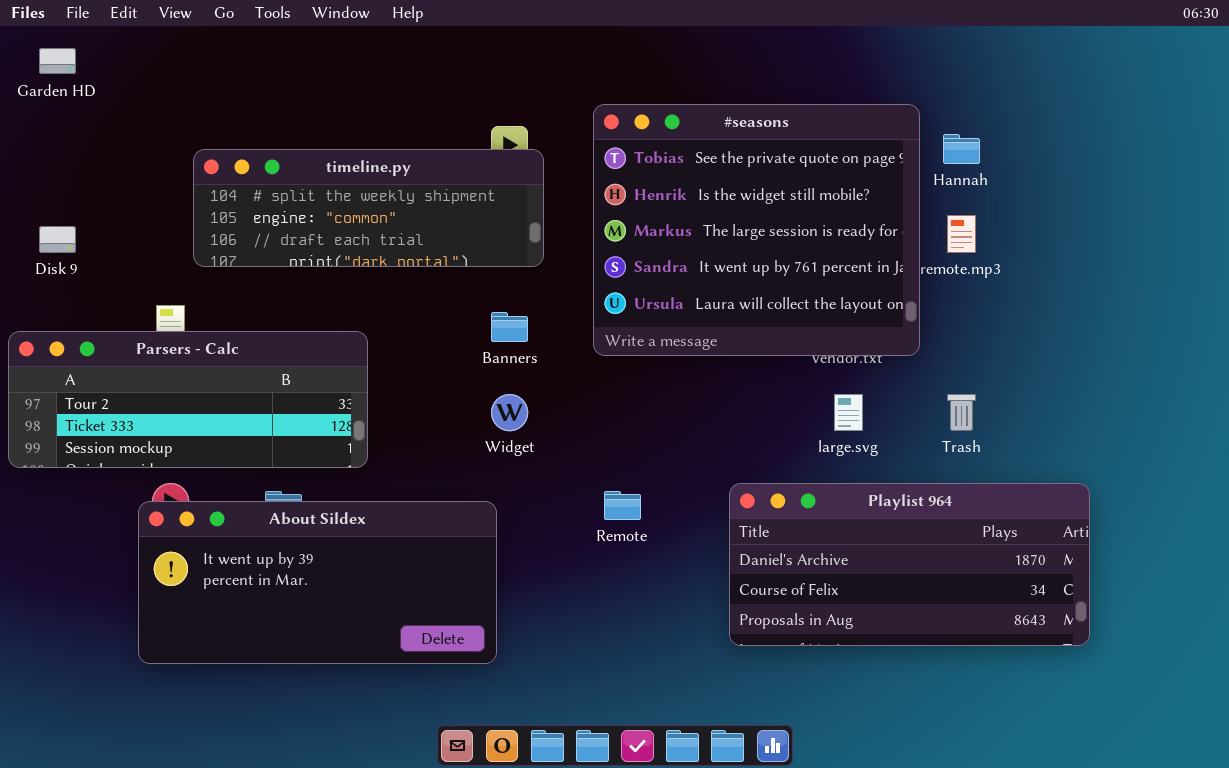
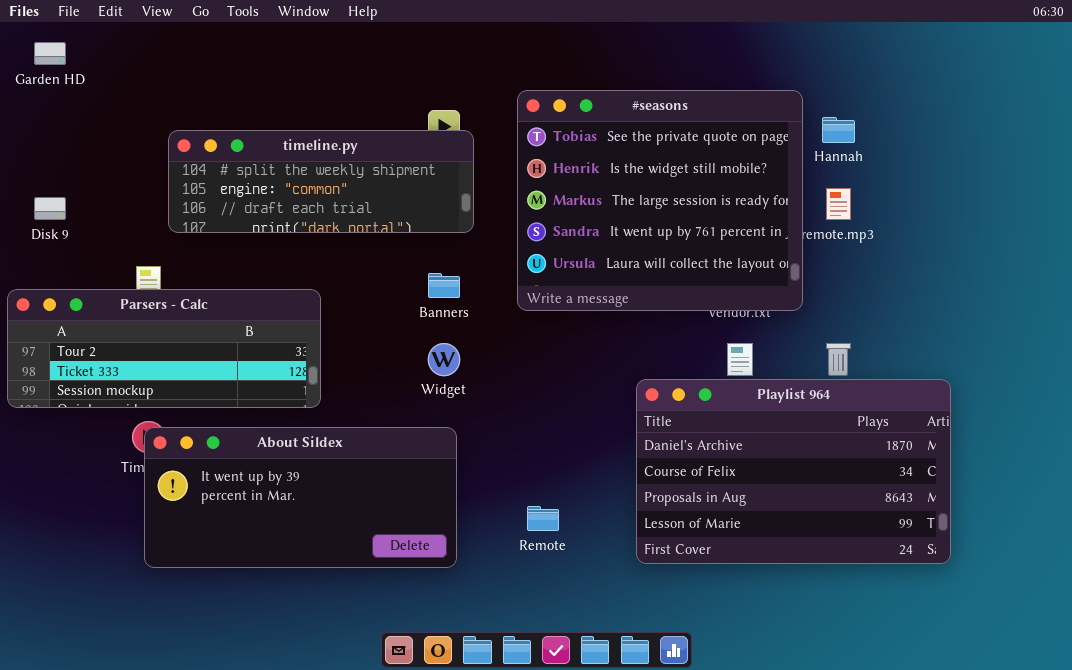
Playlist 964: [729,483,1090,646] -> [636,379,951,564], resized
Remote: [604,491,641,520] -> [527,506,559,531], moved
About Sildex: [138,501,497,664] -> [144,427,457,568], moved

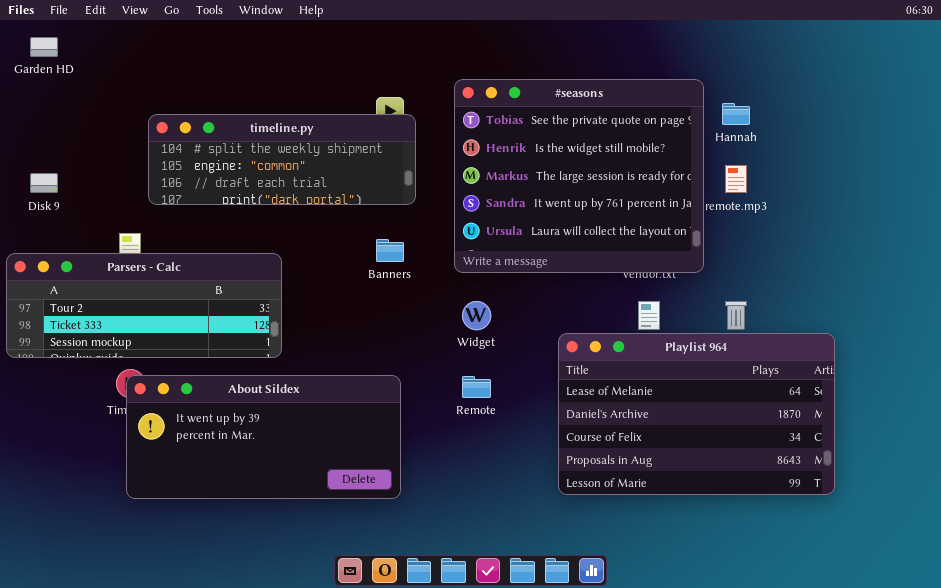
Widget: [428,343,460,376] -> [462,301,491,330], moved
Playlist 964: [636,379,951,564] -> [558,333,835,495], scrolled up 1 row
Remote: [527,506,559,531] -> [462,376,491,398], moved

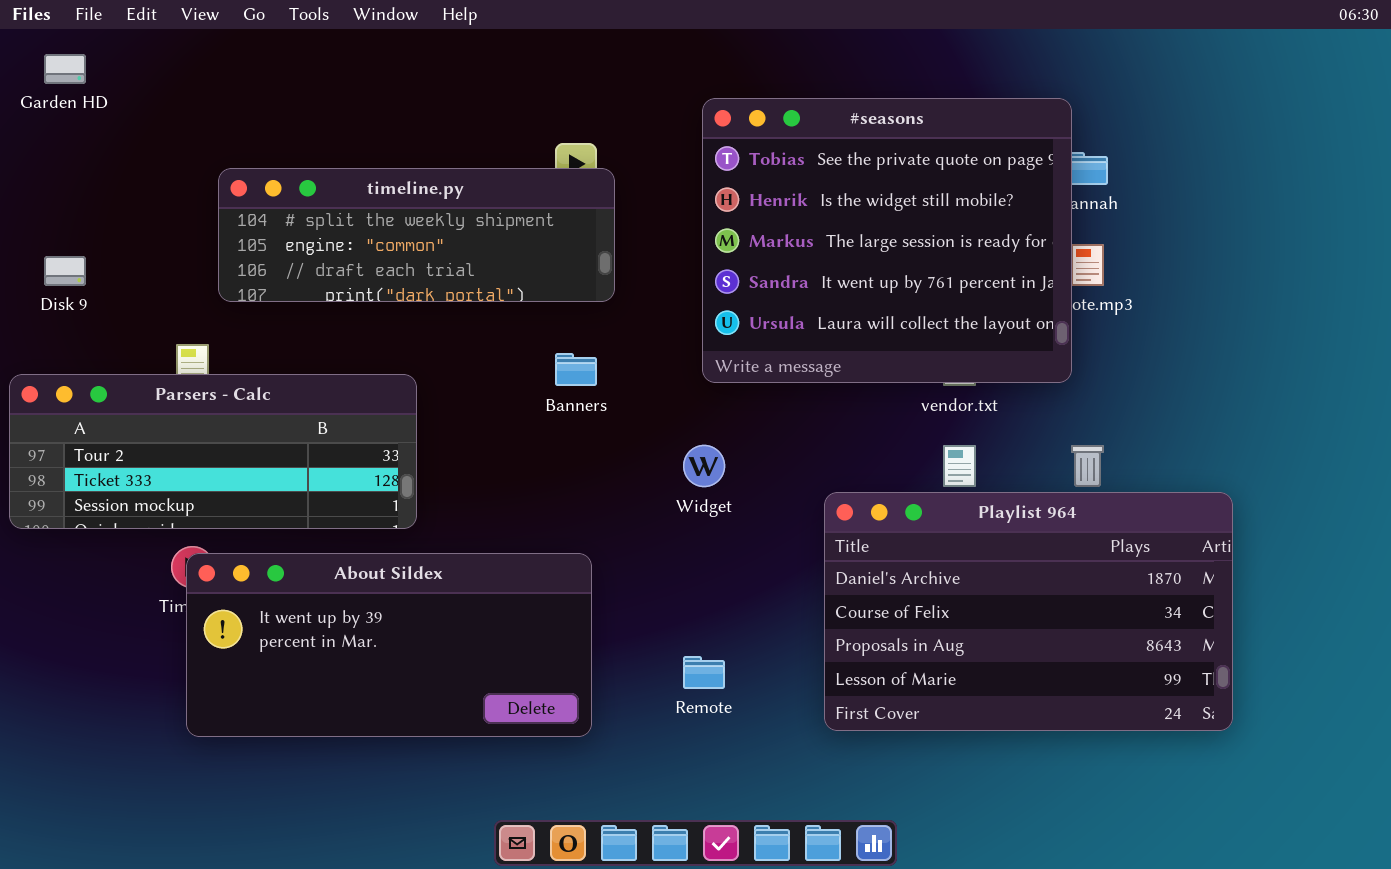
#seasons: [454,79,704,273] -> [702,98,1072,383], moved
Playlist 964: [558,333,835,495] -> [824,492,1233,731], scrolled down 1 row
Remote: [462,376,491,398] -> [683,656,725,689], moved

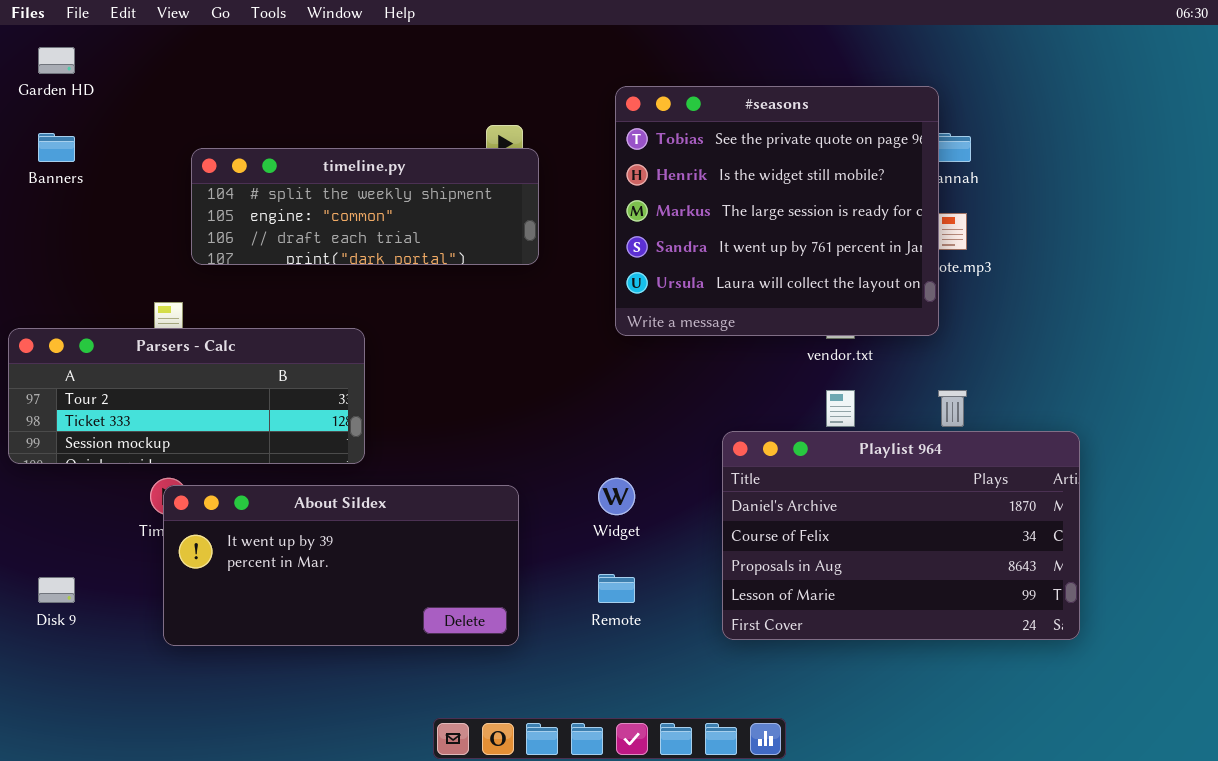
Disk 9: [44,256,86,286] -> [38,577,75,603], moved
Banners: [555,353,597,386] -> [38,133,75,162], moved
Widget: [683,445,725,487] -> [598,478,635,515], moved

